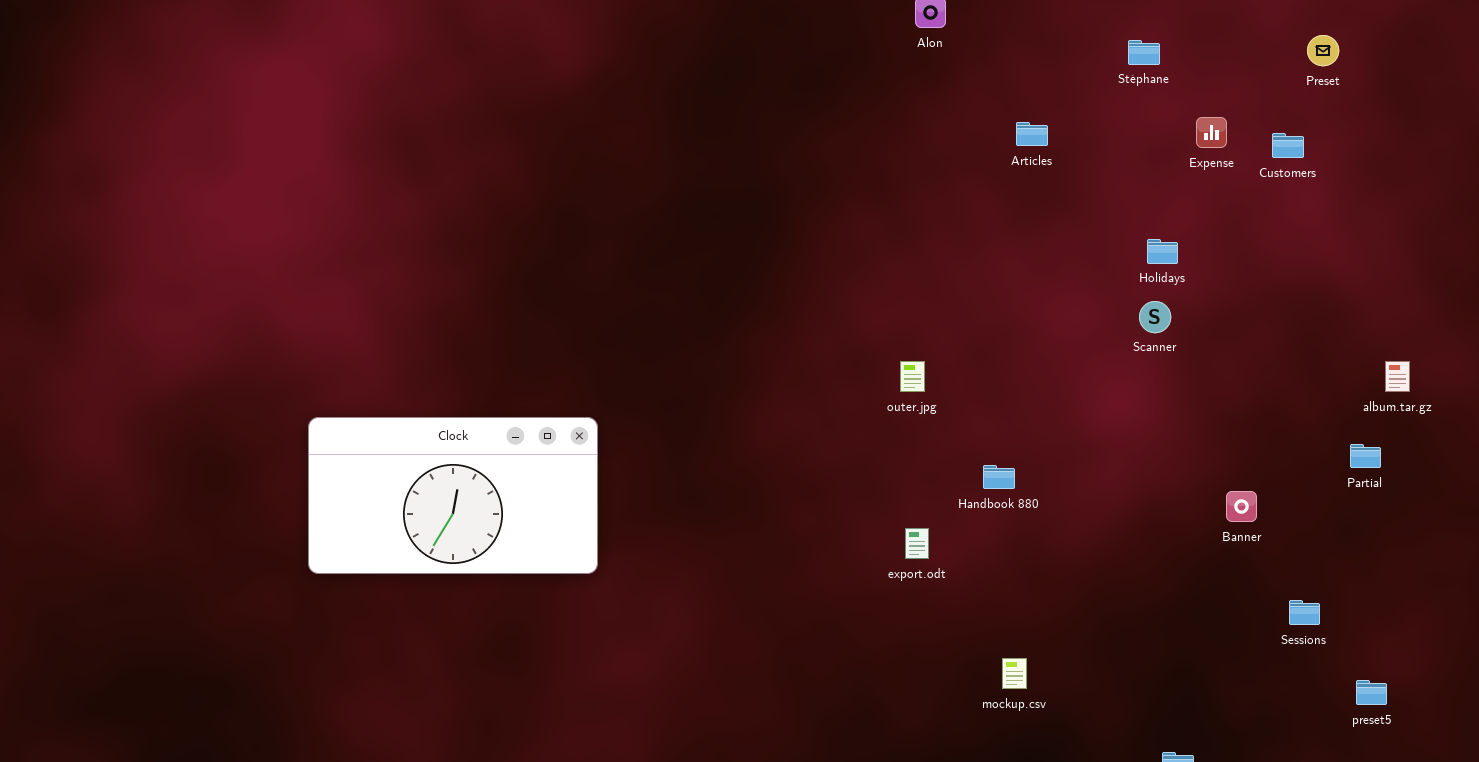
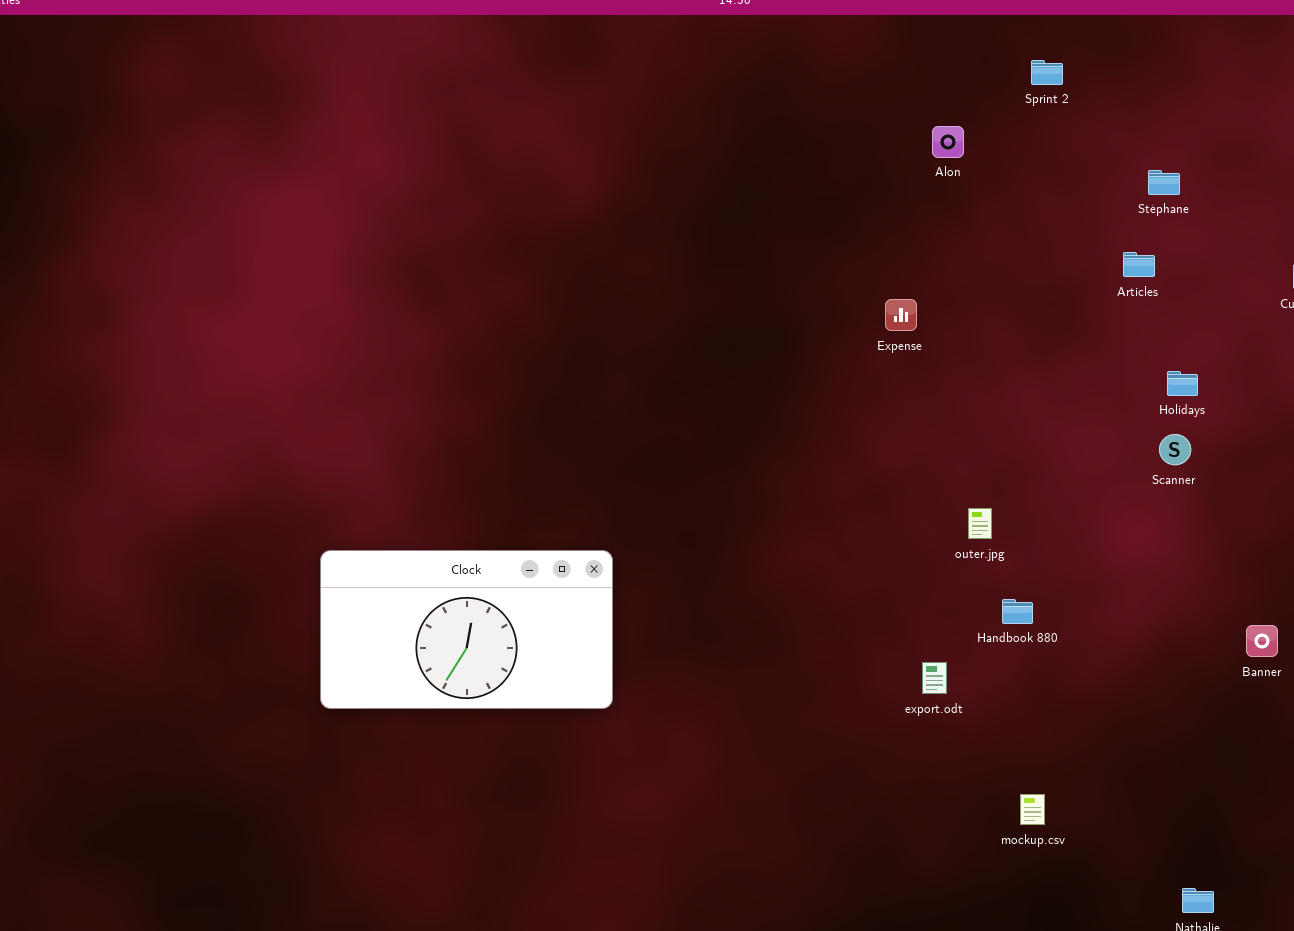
Expense: [1196,117,1227,148] -> [885,299,917,331], moved
Articles: [1016,122,1048,146] -> [1123,252,1155,277], moved
outer.jpg: [900,361,925,392] -> [968,508,992,539], moved

